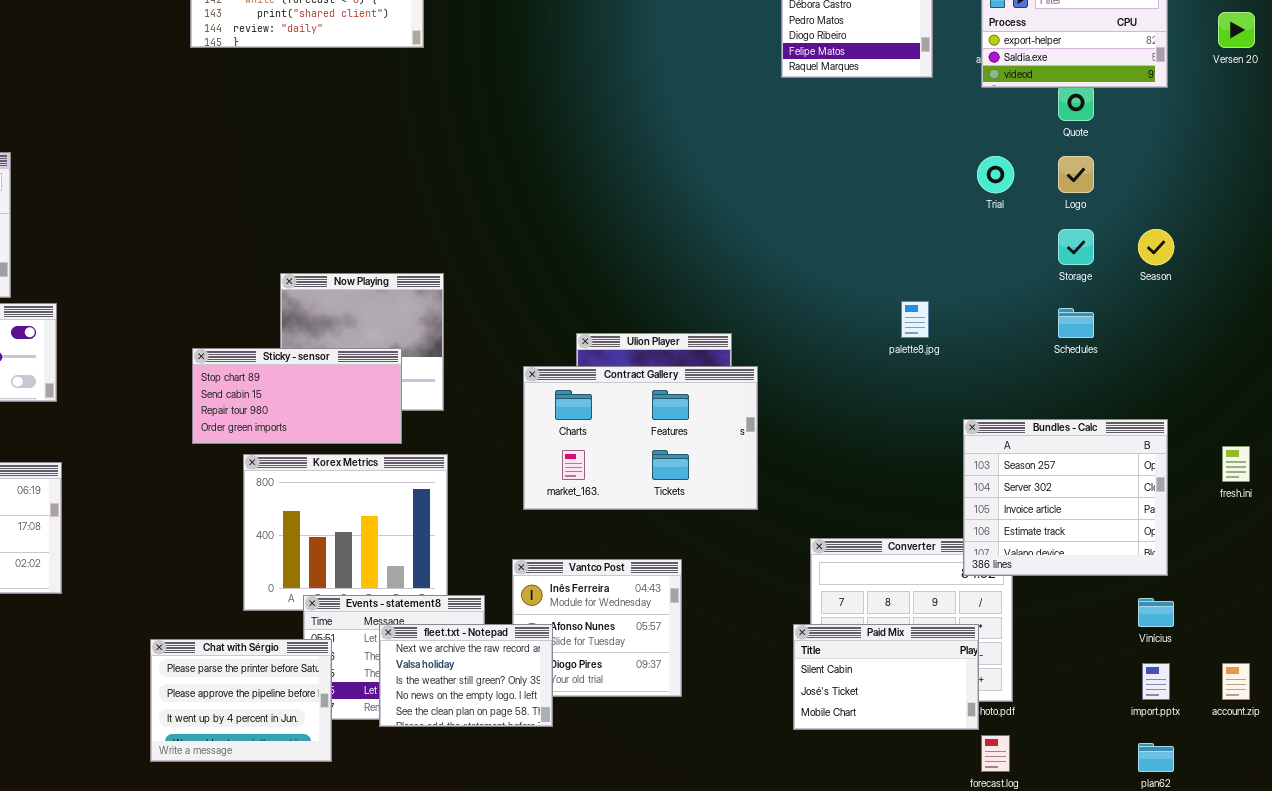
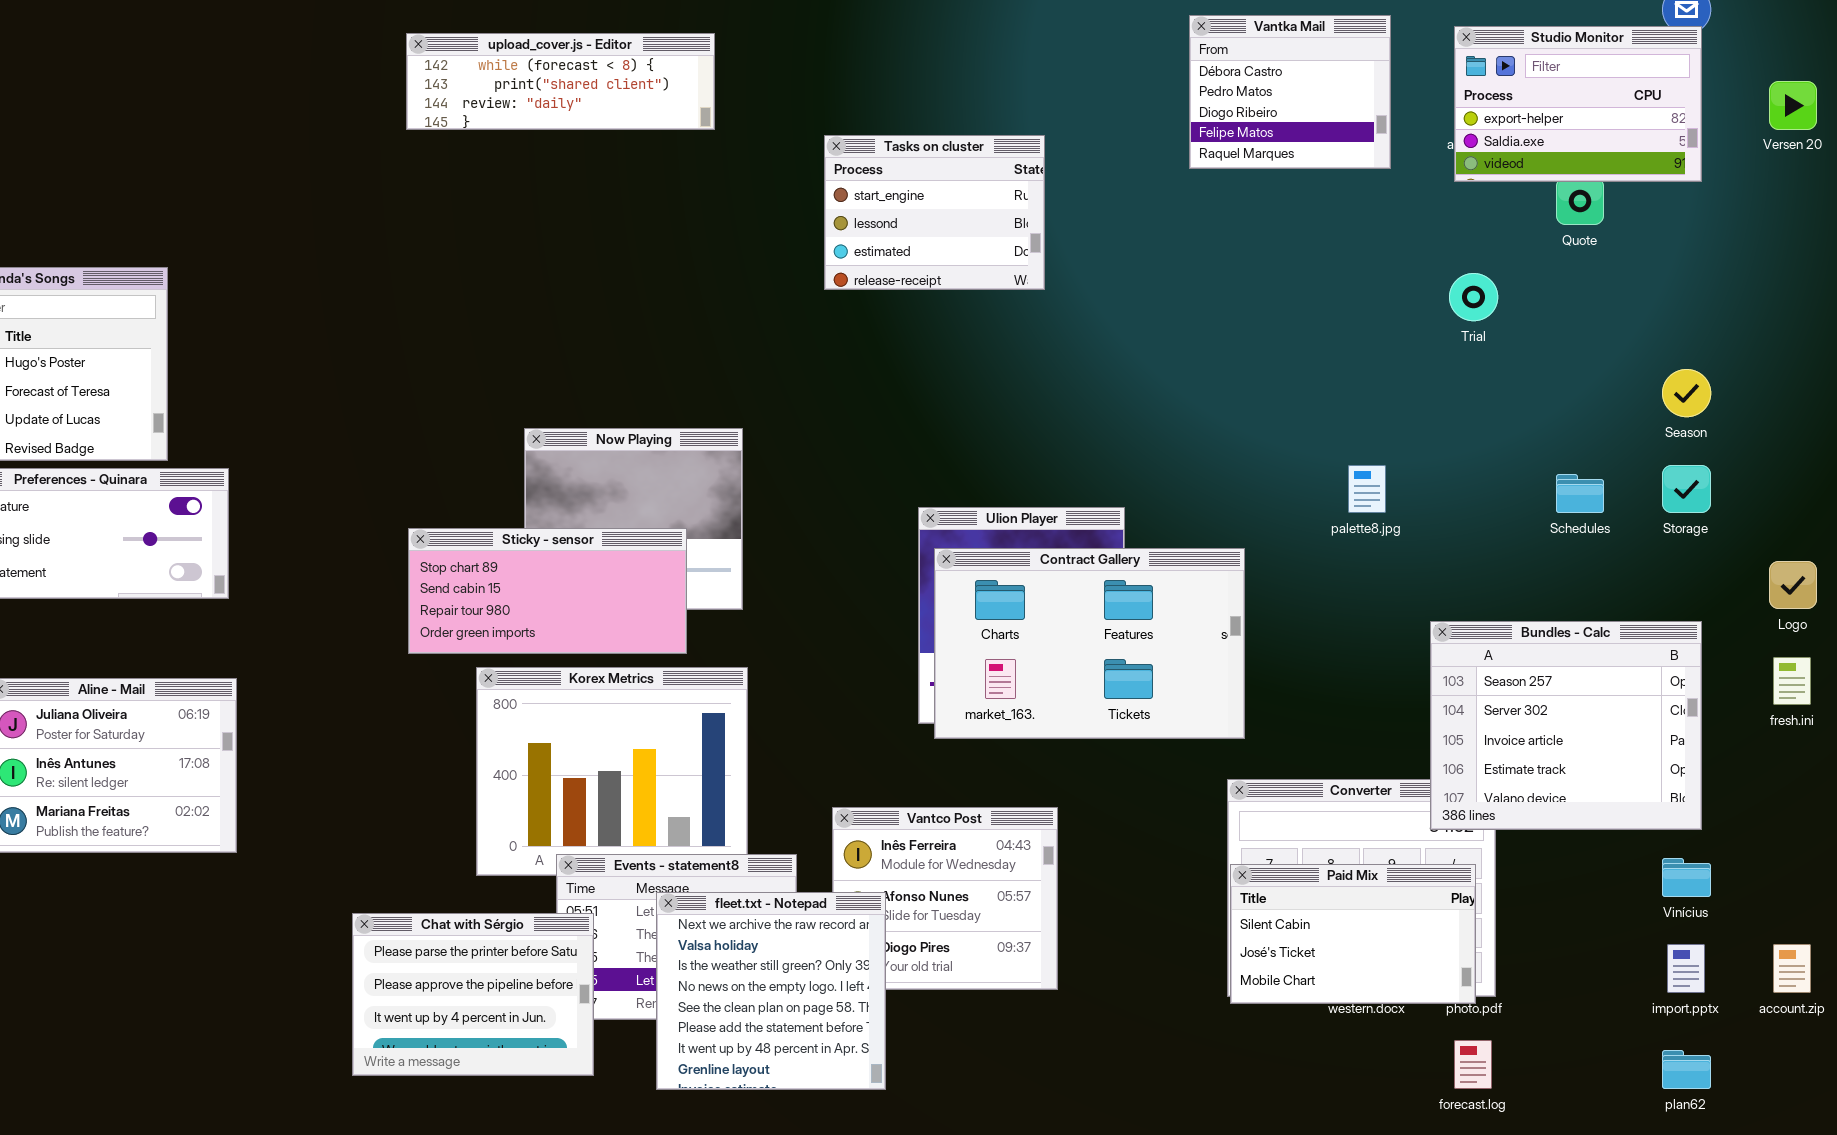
Tasks on cluster: none -> [824,135,1045,290], opened
Logo: [1058,156,1094,193] -> [1769,561,1817,609], moved
Storage: [1058,229,1094,265] -> [1662,465,1711,513], moved
Contract Gallery: [523,366,758,510] -> [934,548,1245,739], moved
fleet.txt - Notepad: [379,624,553,727] -> [656,892,886,1090], resized
Paid Mix: [793,624,979,730] -> [1230,864,1476,1004], moved

